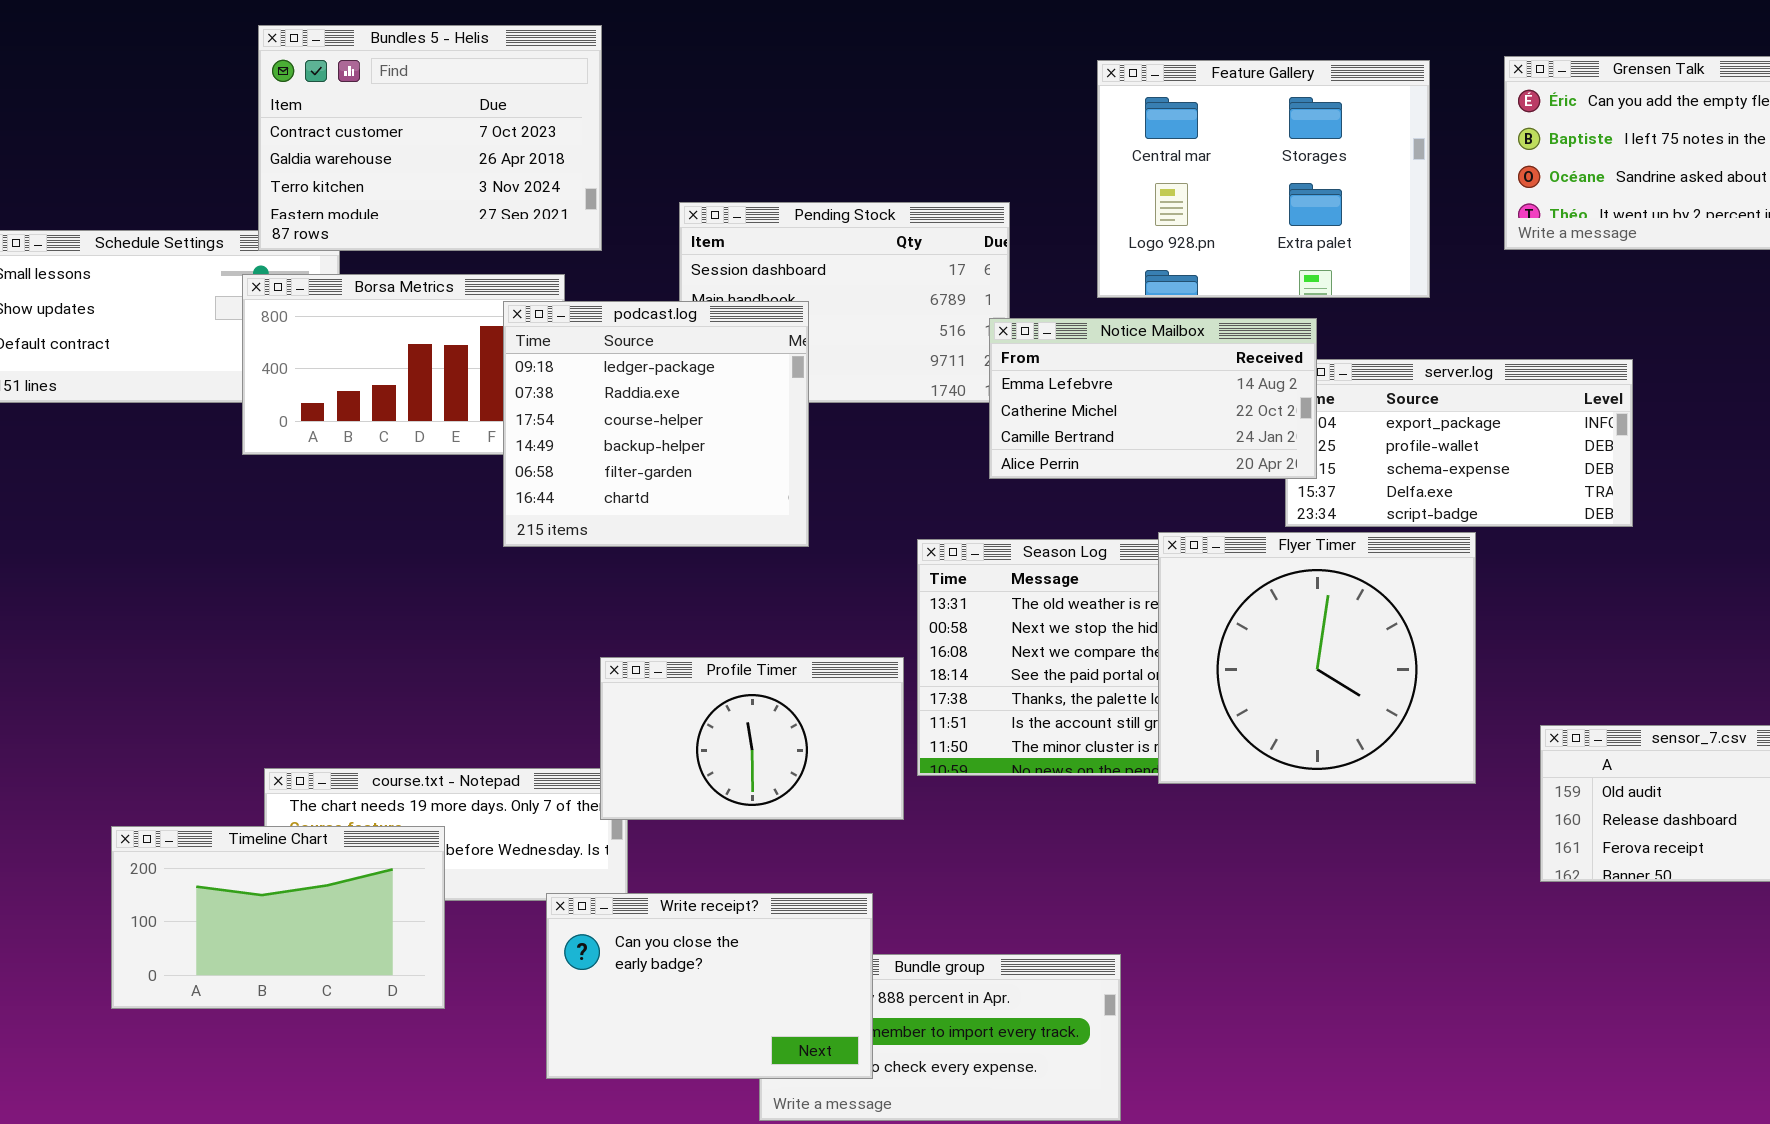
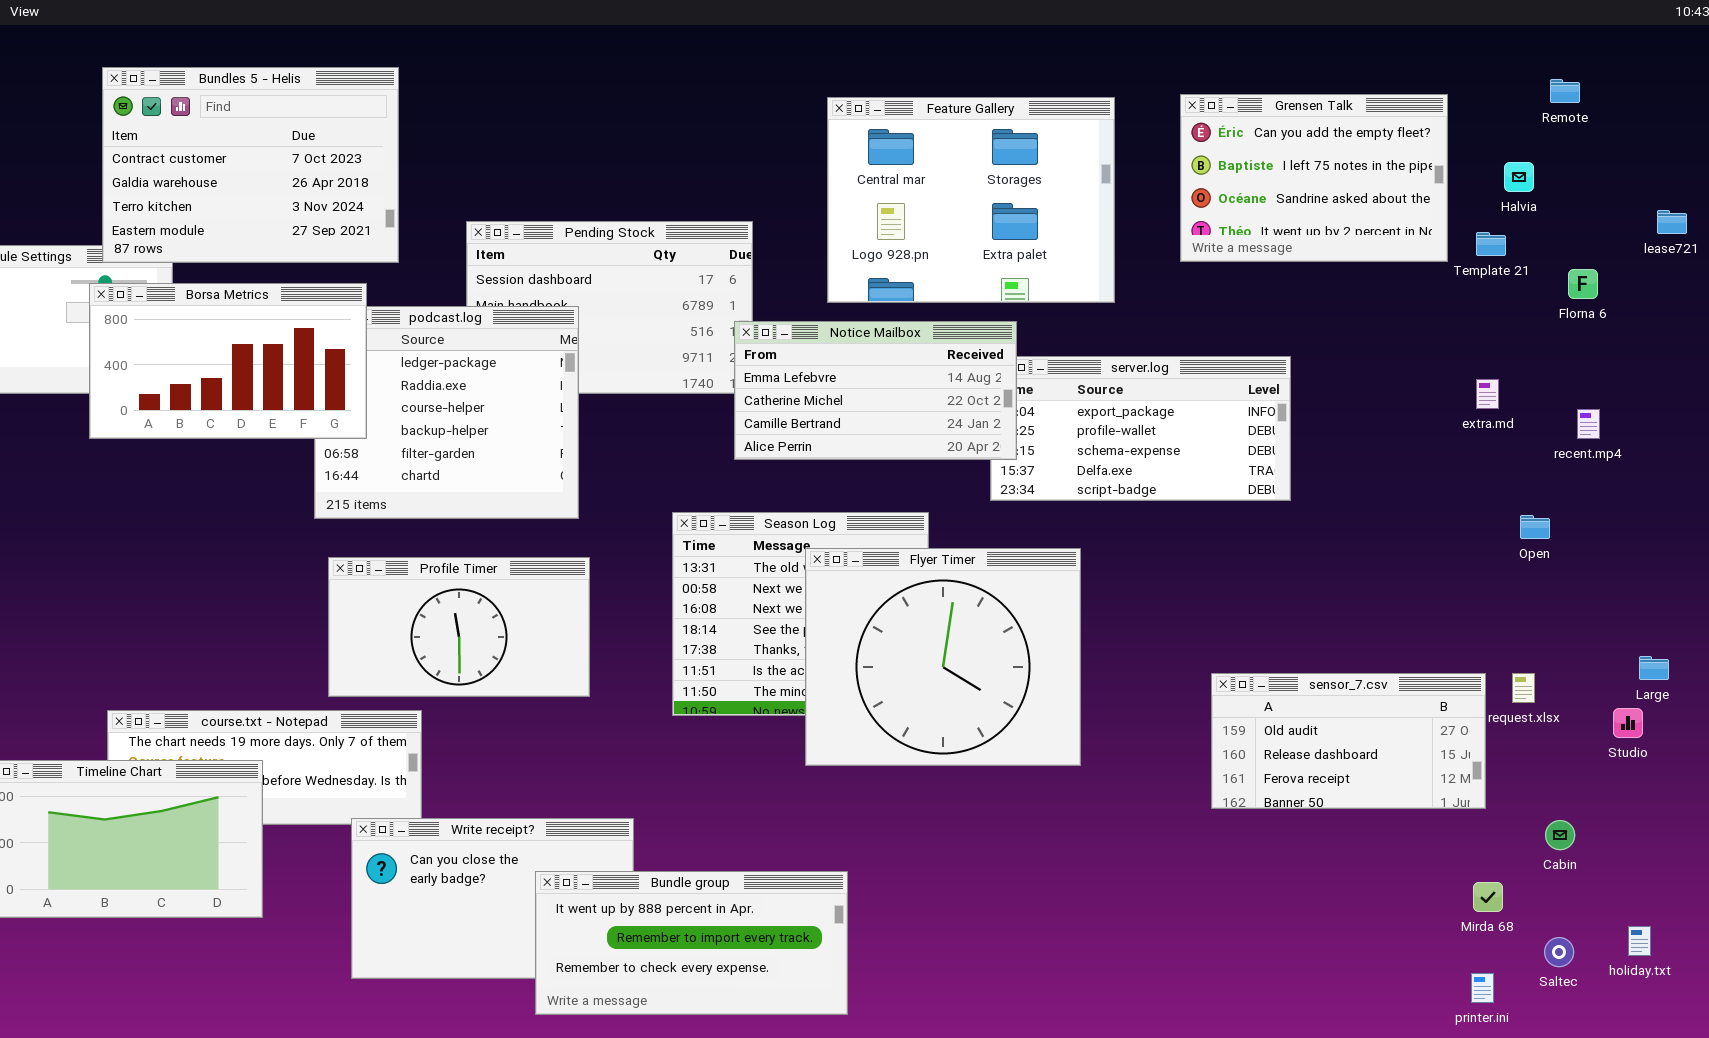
Borsa Metrics: [242,274,565,455] -> [89,283,367,439], raised
Flyer Timer: [1158,532,1476,784] -> [805,548,1081,766], moved
Profile Timer: [600,657,904,820] -> [328,557,590,697], moved
Bundle group: [759,954,1121,1121] -> [535,871,848,1015], raised

